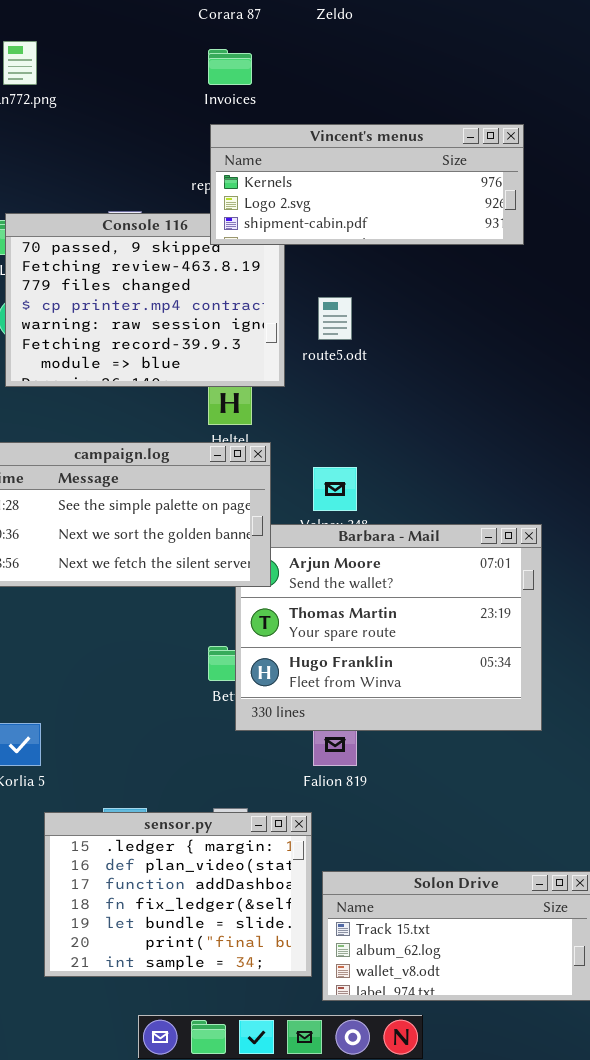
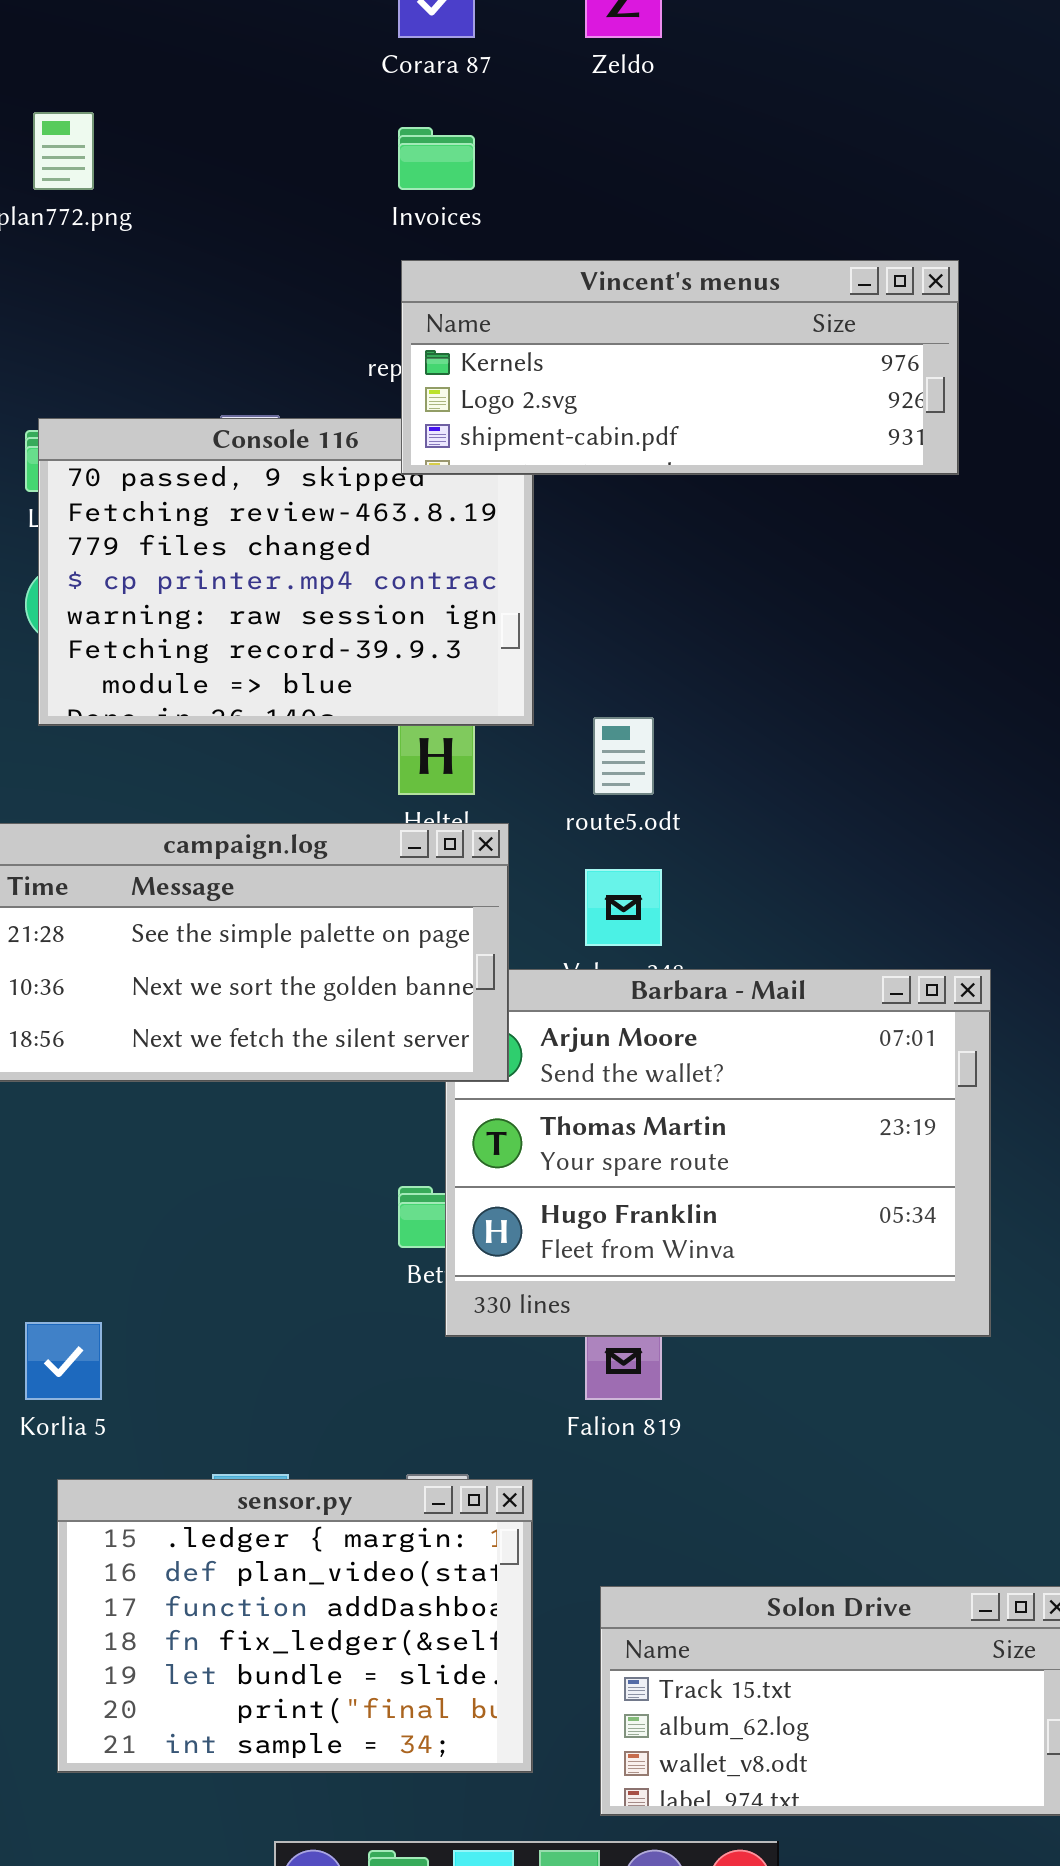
route5.odt: [318,297,352,340] -> [593,717,654,795], moved
sensor.py: [44,812,312,977] -> [57,1479,533,1773], moved

